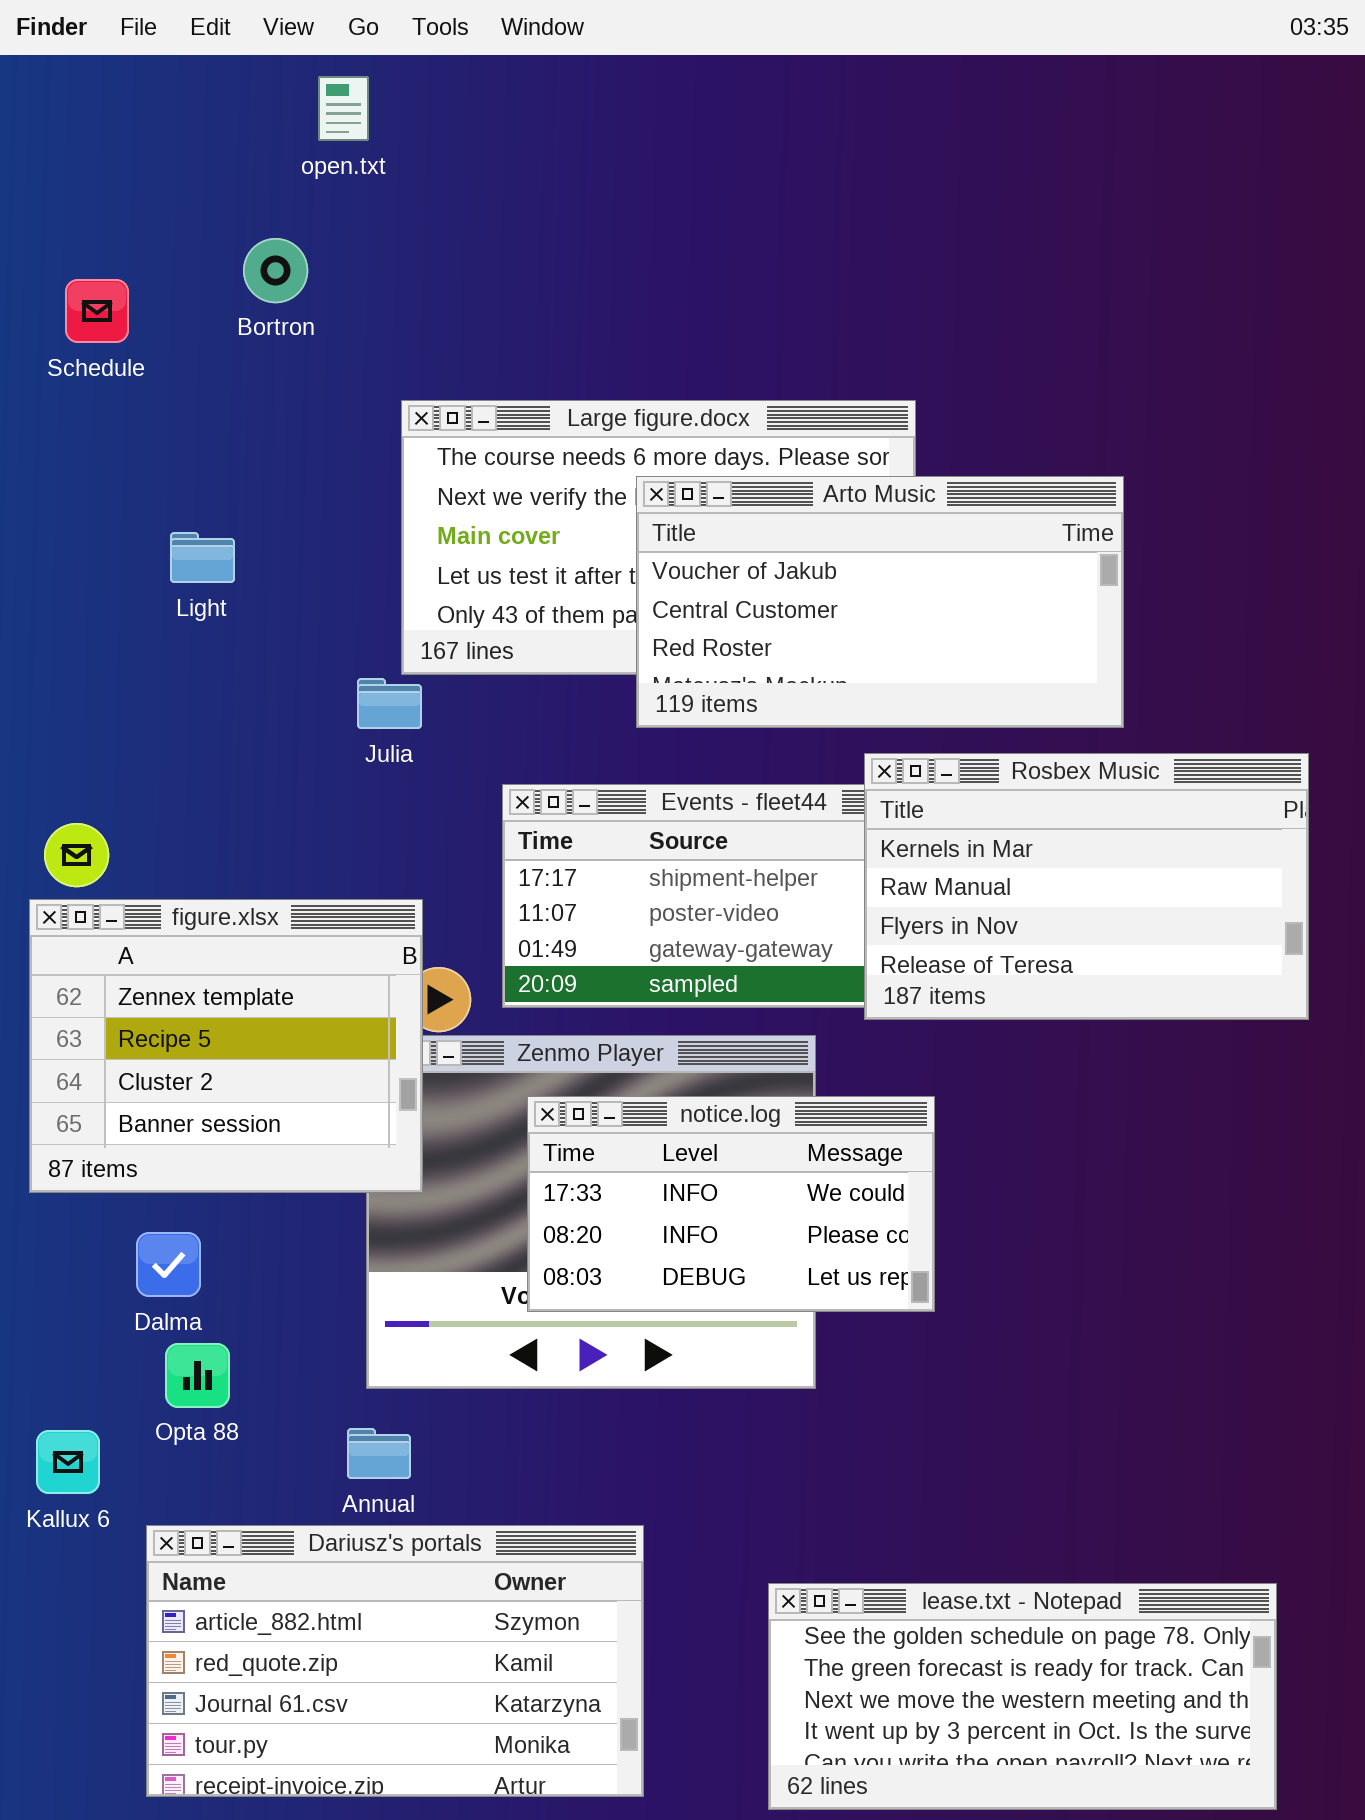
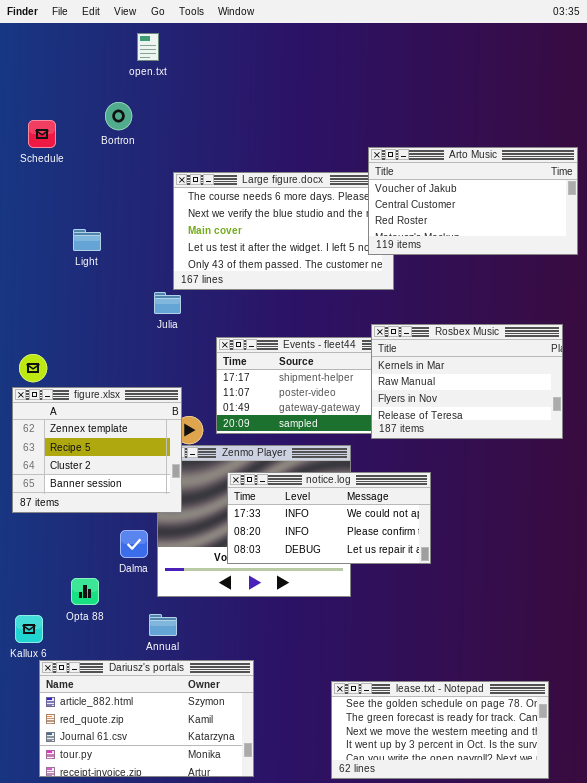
Arto Music: [636,476,1124,728] -> [368,147,578,255], moved
notice.log: [527,1096,935,1312] -> [227,472,431,564], resized
Dalma: [136,1232,201,1297] -> [120,530,148,558], moved
Dariusz's portals: [146,1525,644,1797] -> [39,660,254,777], moved

